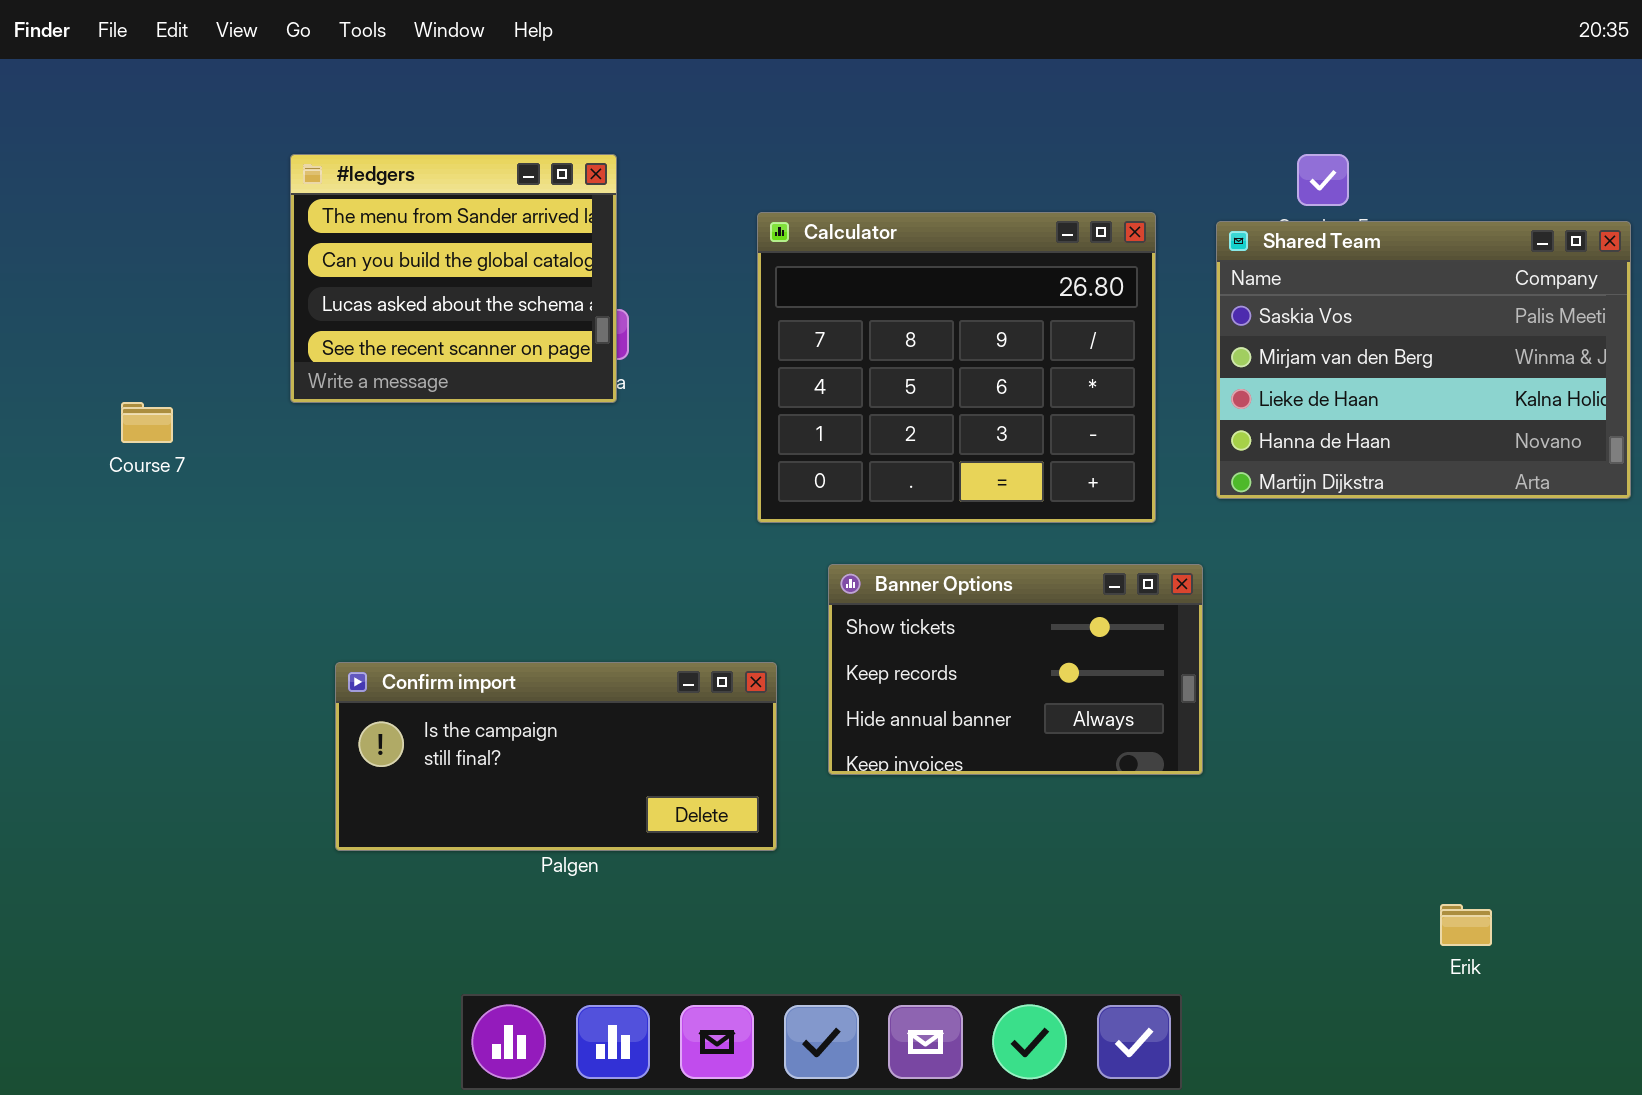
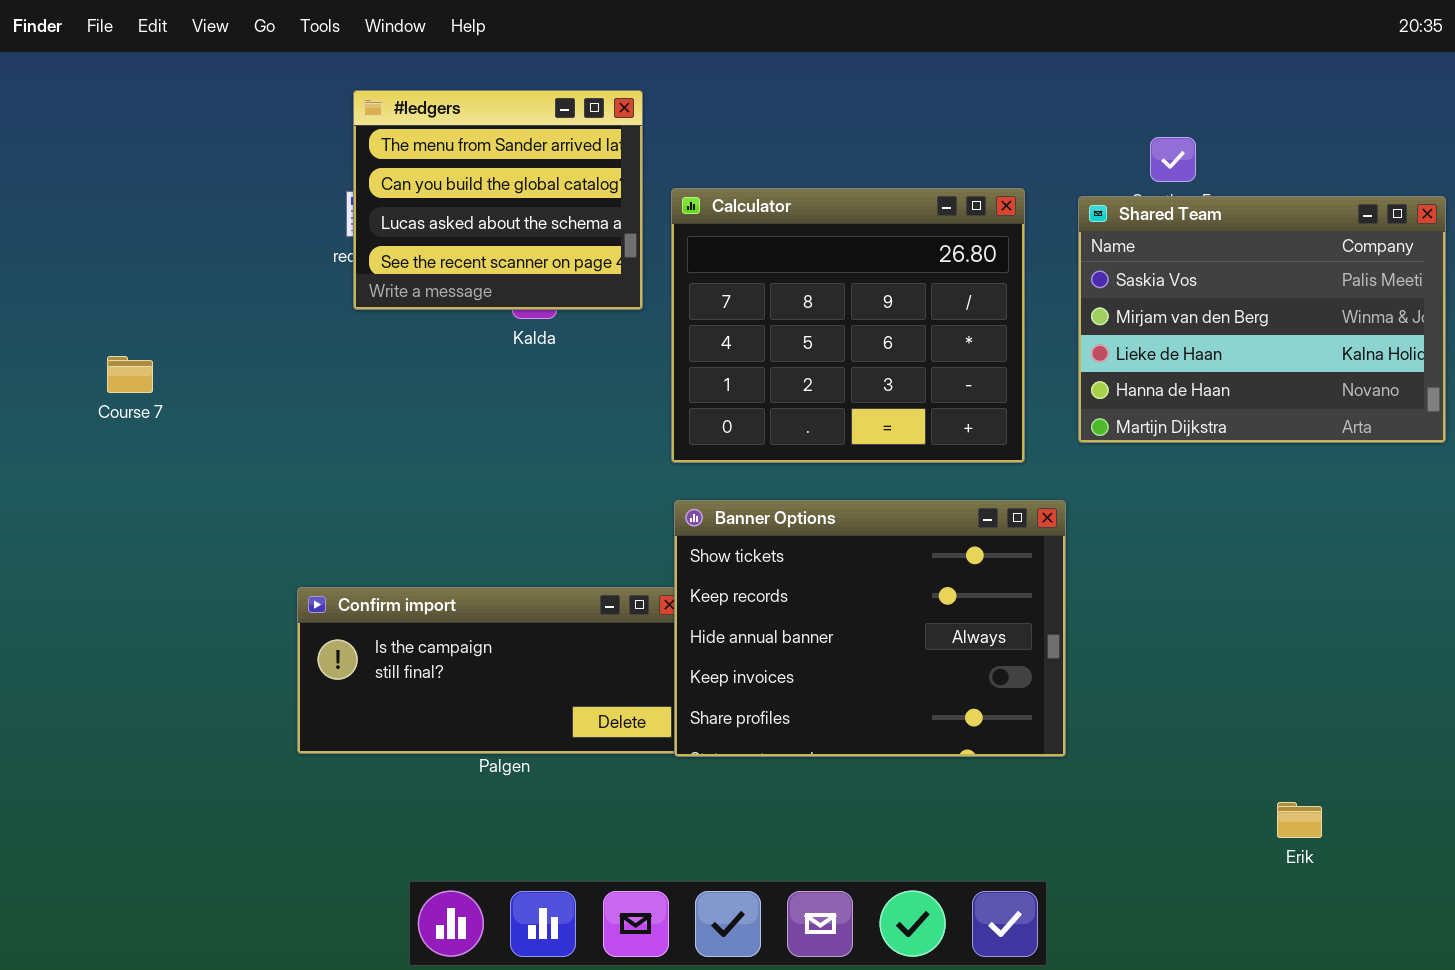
#ledgers: [290,154,617,403] -> [353,90,643,310], moved
Banner Options: [828,564,1203,775] -> [674,500,1066,757], resized

